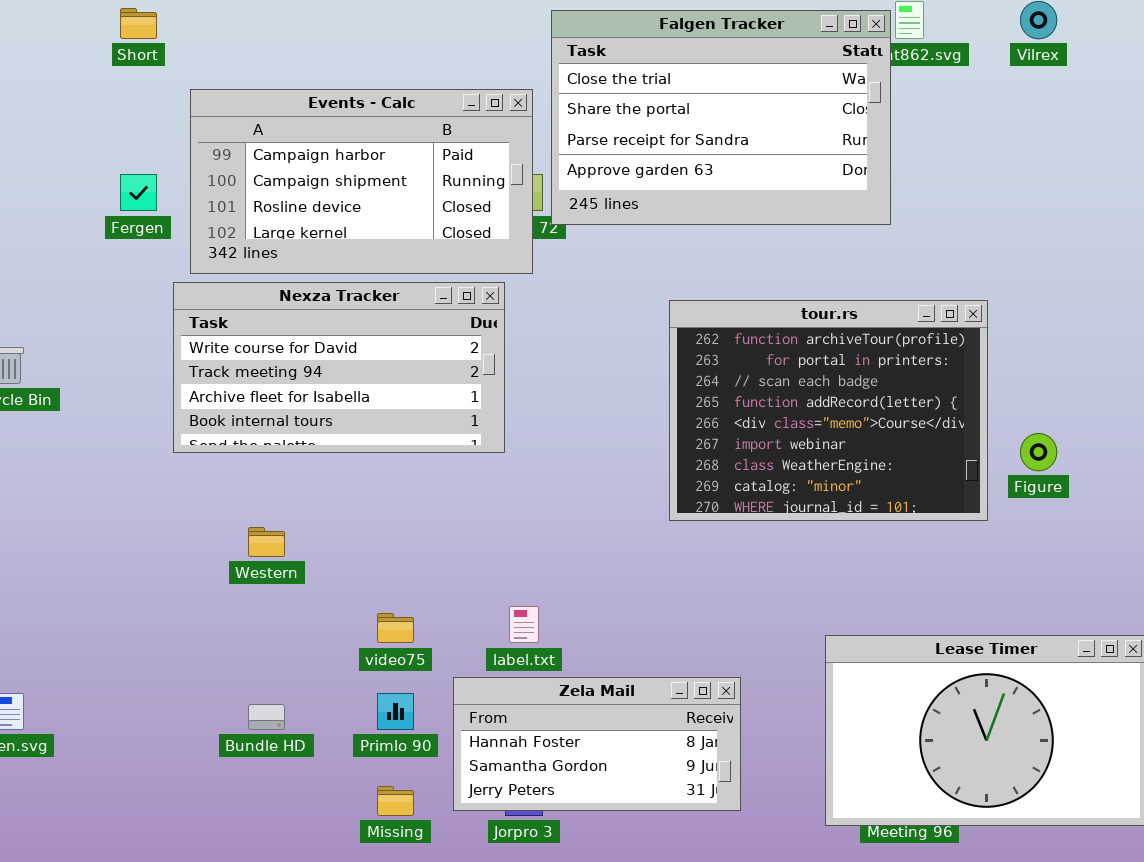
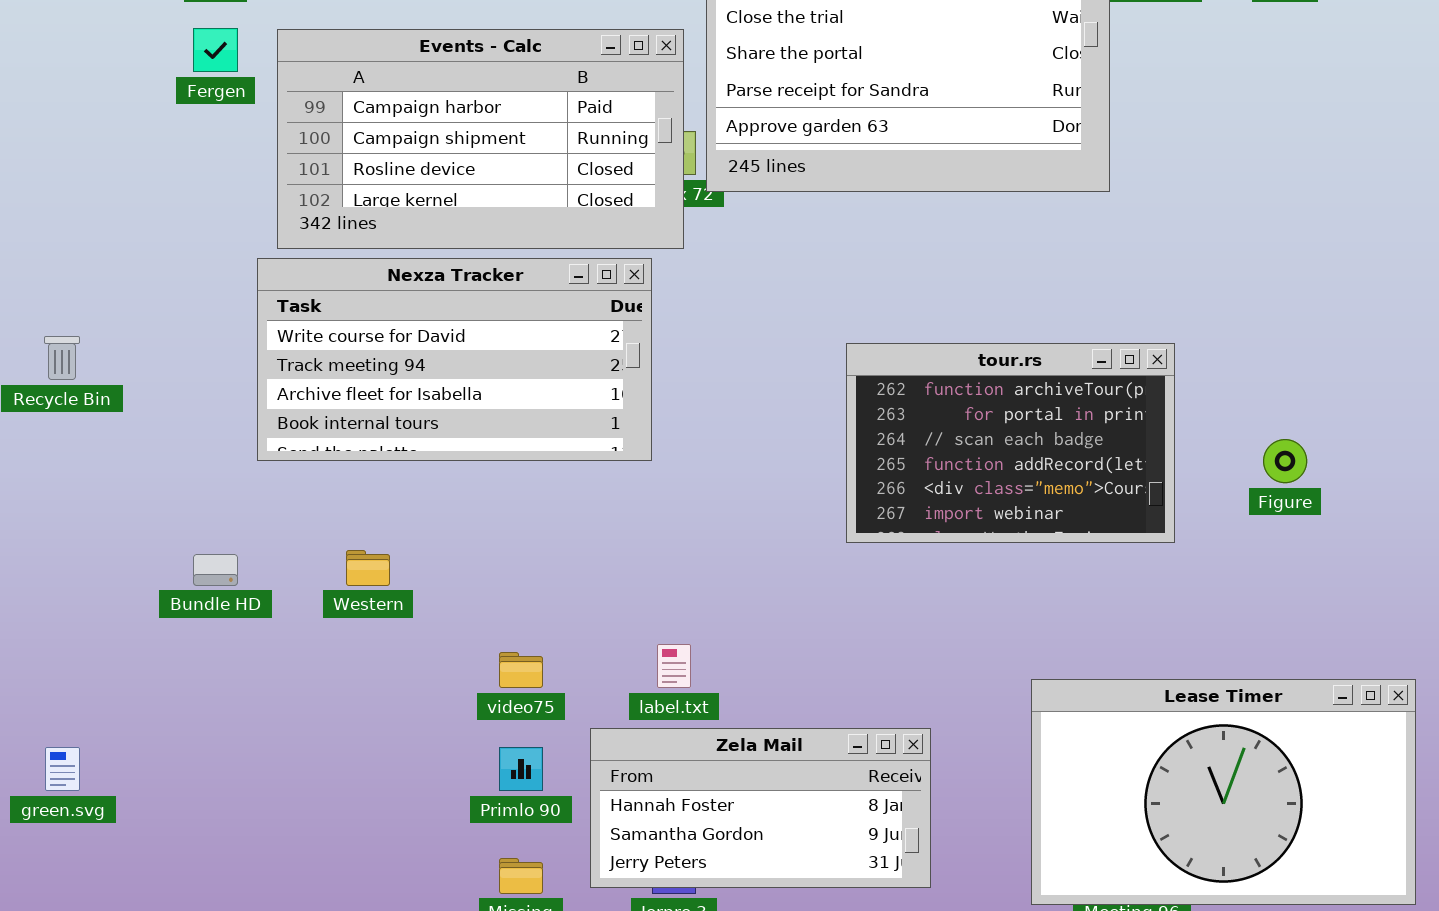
Fergen: [120,174,157,211] -> [193,28,238,72], moved
tour.rs: [669,300,988,521] -> [846,343,1175,543], resized
Bundle HD: [248,704,285,730] -> [193,554,238,586], moved

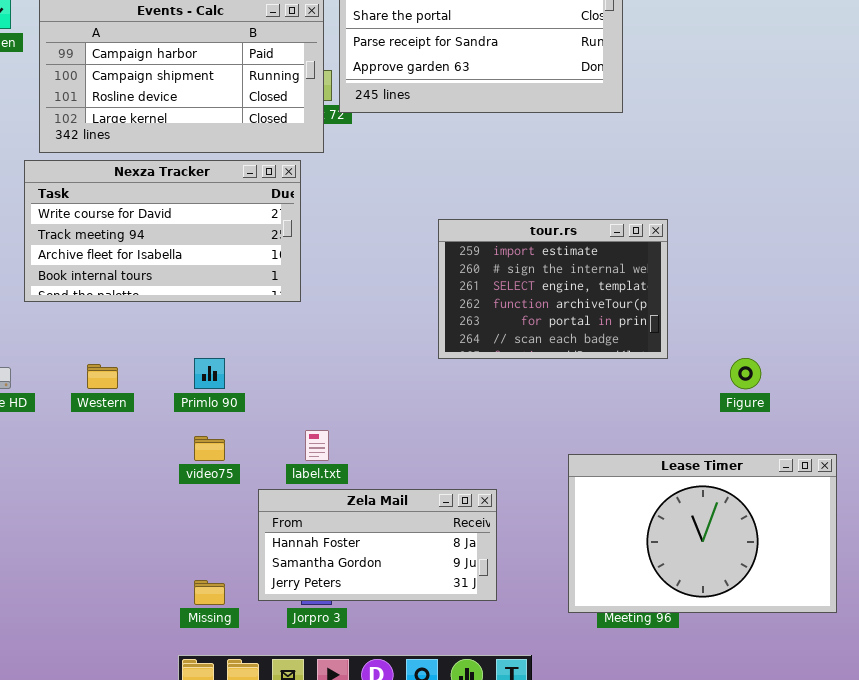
tour.rs: [846,343,1175,543] -> [438,219,668,359], scrolled up 3 rows
Figure: [1263,439,1307,483] -> [730,358,761,389], moved
Primlo 90: [499,747,543,791] -> [194,358,225,389], moved

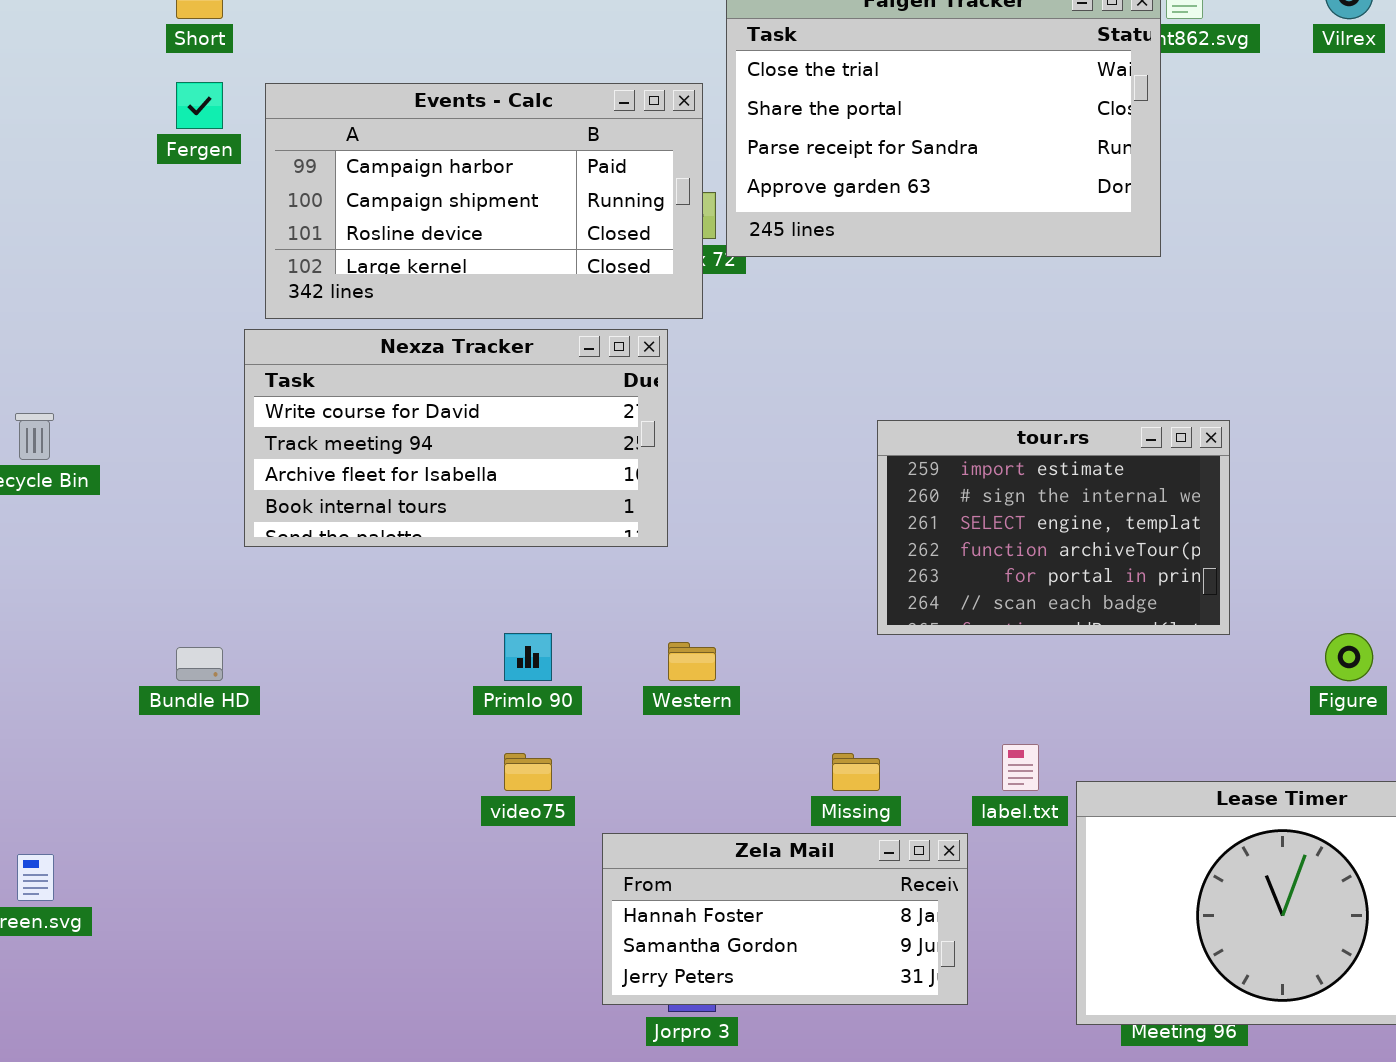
Western: [87,364,118,389] -> [668,642,716,681], moved
label.txt: [305,430,329,461] -> [1002,744,1039,791], moved
Missing: [194,580,225,605] -> [832,753,880,791], moved

